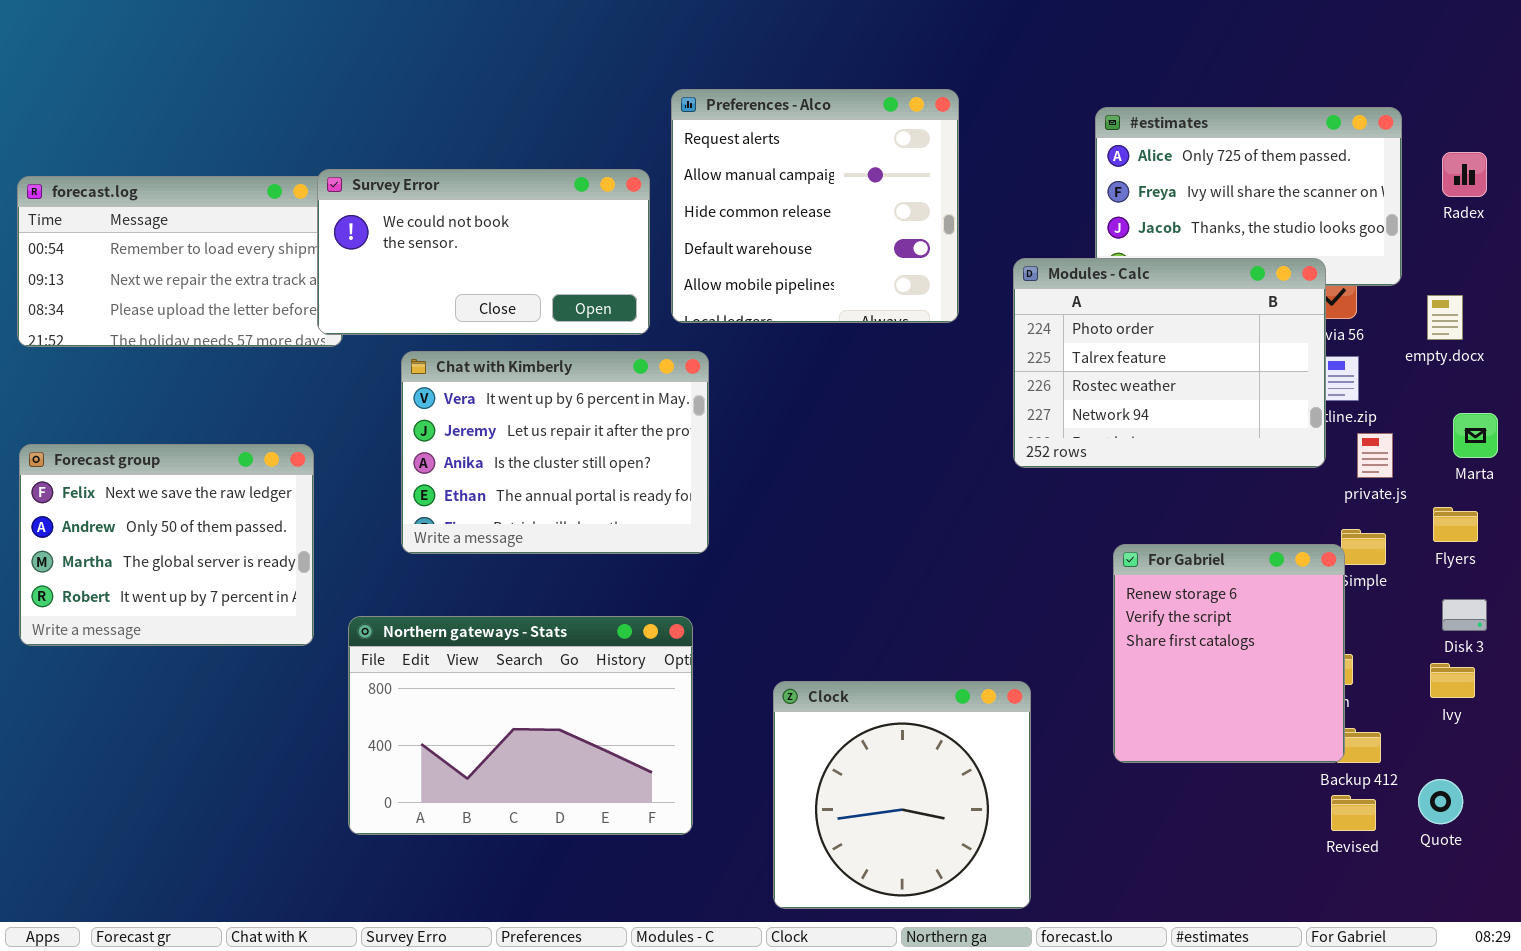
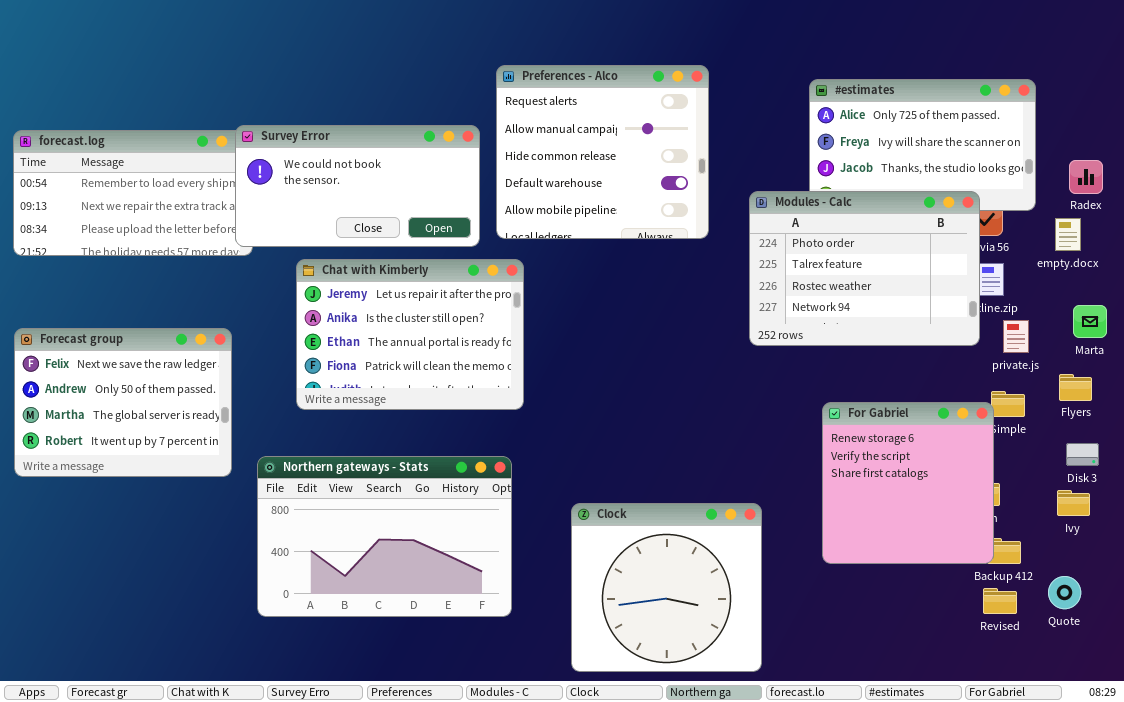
Radex: [1442,152,1487,197] -> [1069,160,1103,194], moved
Chat with Kimberly: [401,351,709,554] -> [296,259,524,410], scrolled down 1 row

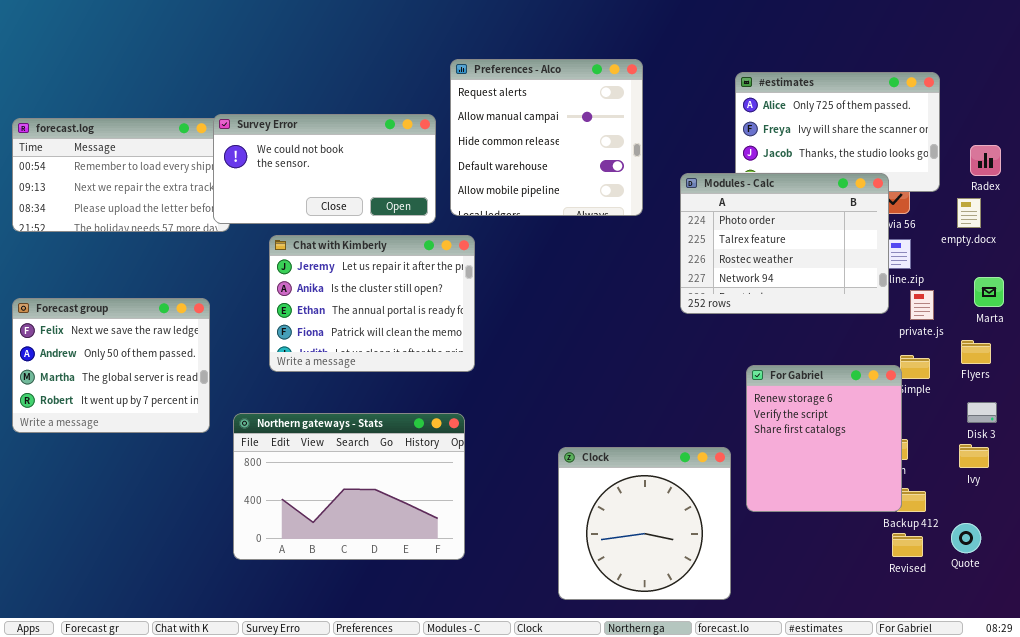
Clock: [571,503,762,672] -> [558,447,731,600], moved

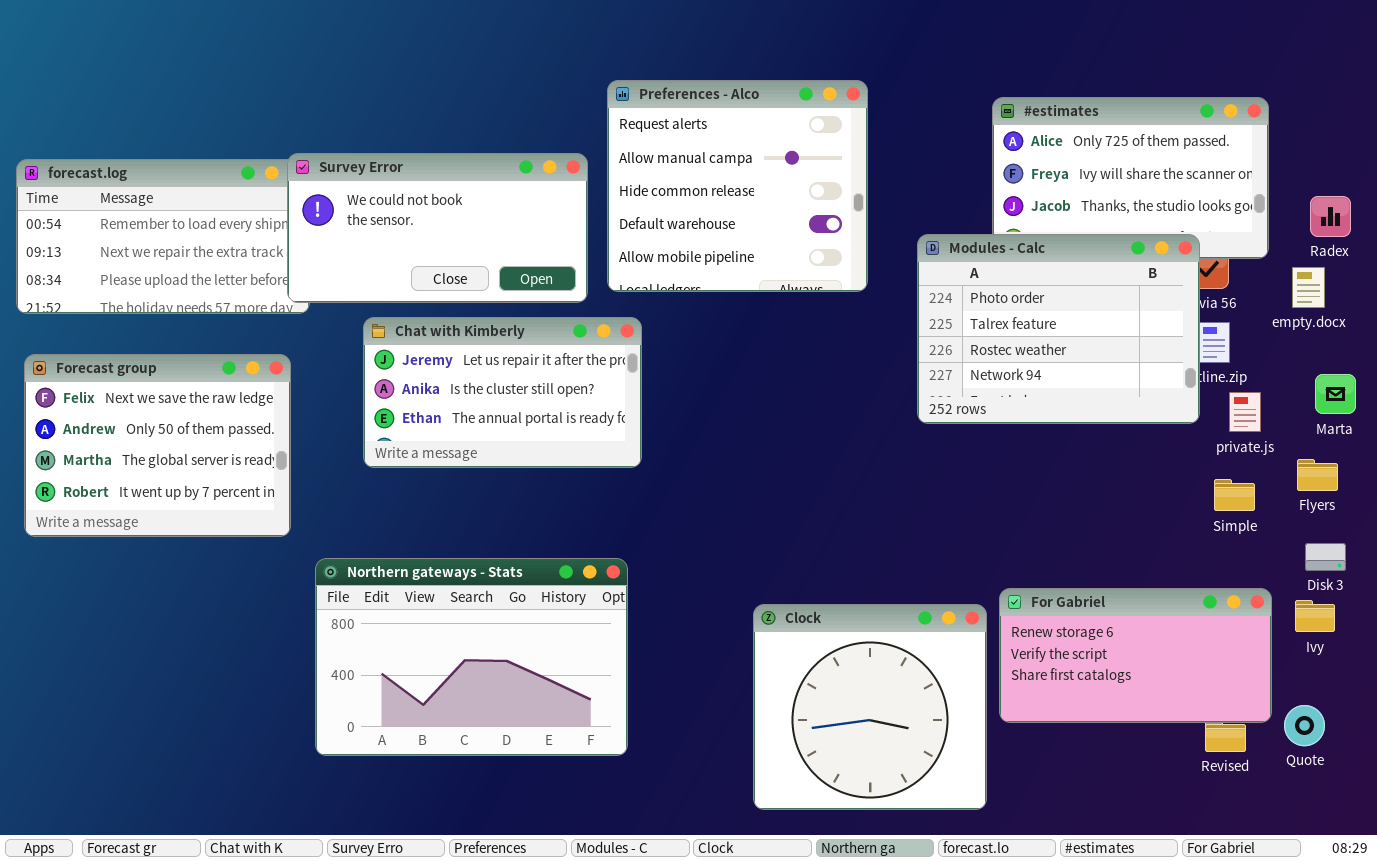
Chat with Kimberly: [269,235,475,372] -> [363,317,642,468], resized
Forecast group: [12,298,210,433] -> [24,354,291,537], moved
For Gabriel: [746,365,902,512] -> [999,588,1272,723], moved, resized

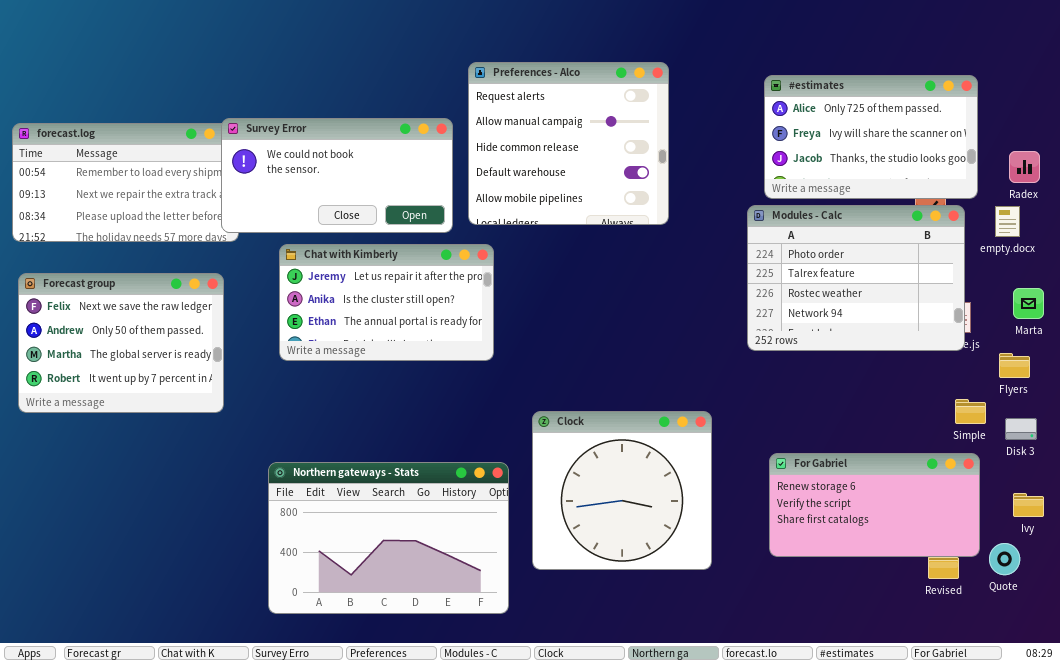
Modules - Calc: [917,234,1200,424] -> [747,205,965,351], moved
Simple: [1214,479,1255,511] -> [955,399,986,424], moved
Northern gateways - Stats: [315,558,628,756] -> [268,462,509,614], moved
Ivy: [1295,600,1335,632] -> [1013,493,1044,517], moved
Clock: [753,604,987,810] -> [532,411,712,570], moved

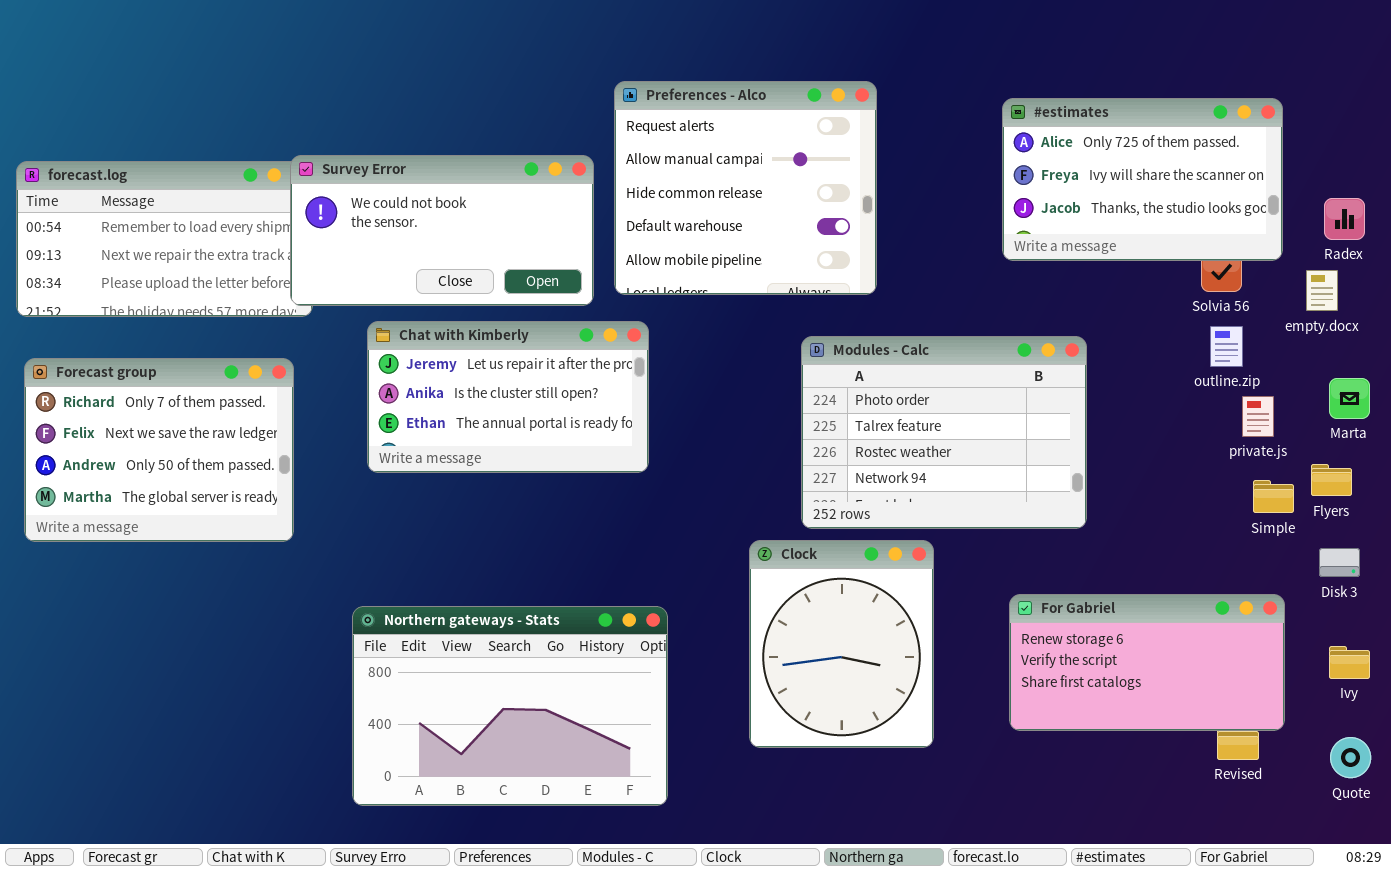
Modules - Calc: [747,205,965,351] -> [801,336,1087,529], moved
Forecast group: [18,273,224,413] -> [24,358,294,542], scrolled up 1 row
Simple: [955,399,986,424] -> [1253,480,1294,513], moved
Clock: [532,411,712,570] -> [749,540,934,748], resized
Quote: [989,543,1020,575] -> [1330,737,1371,778], moved

